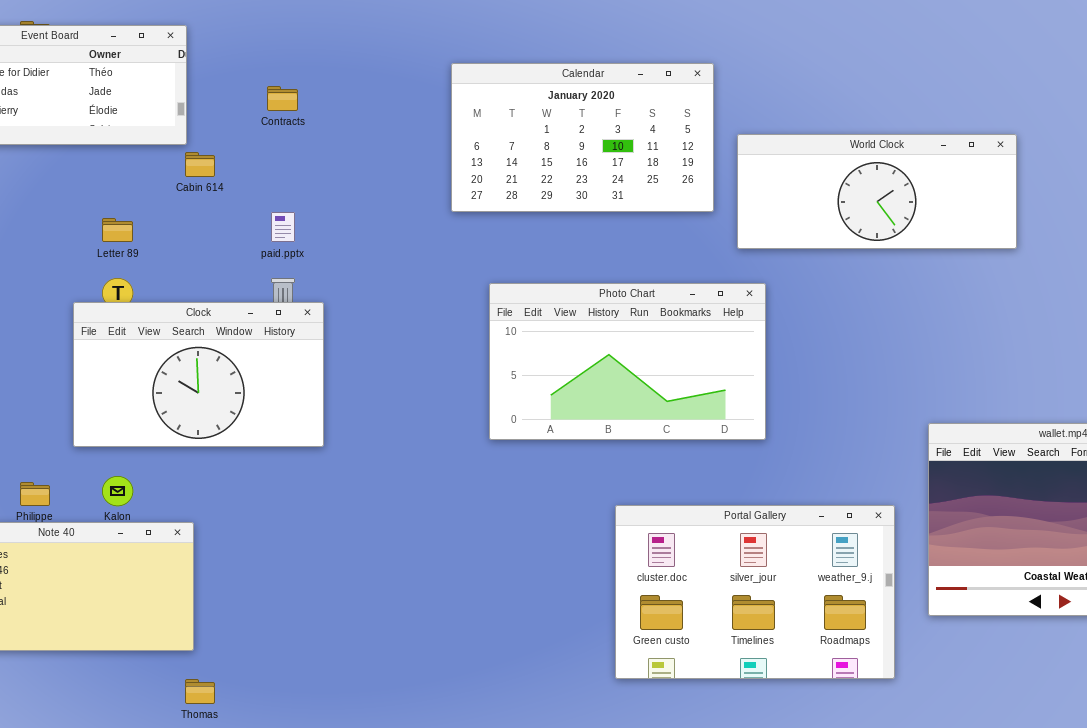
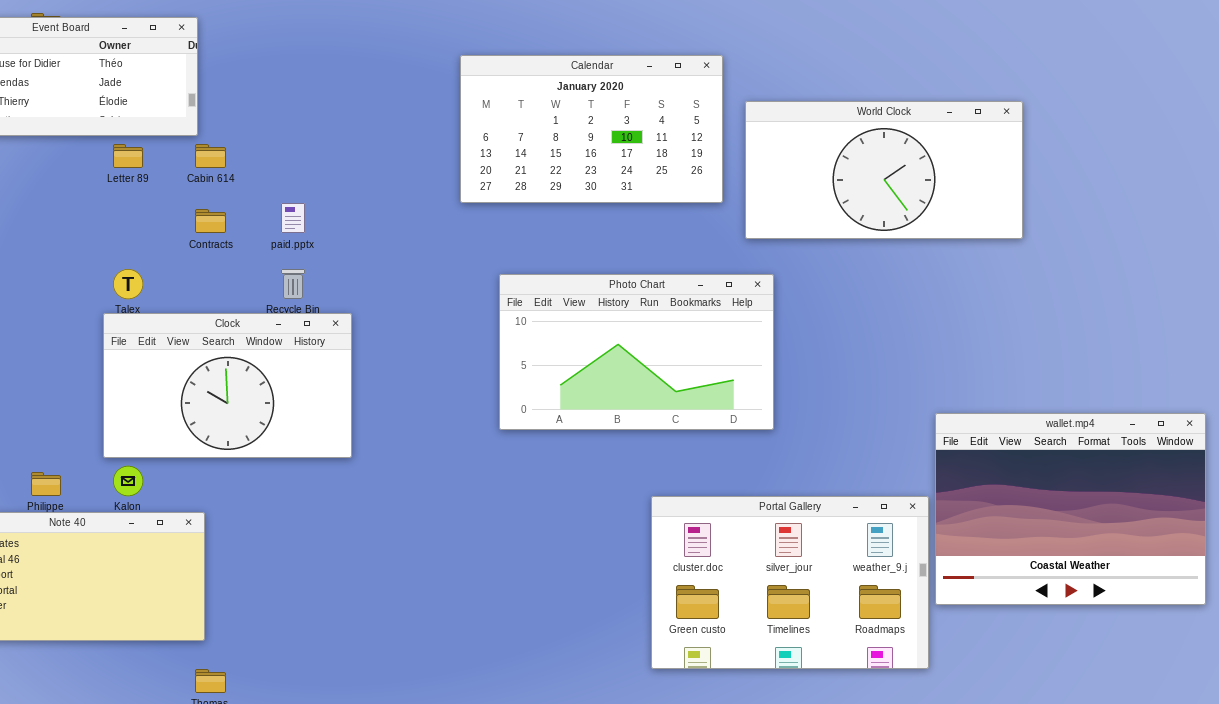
Contracts: [267,86,298,111] -> [195,209,226,233], moved
World Clock: [737,134,1017,249] -> [745,101,1023,239], resized
Letter 89: [102,218,133,242] -> [113,144,143,168], moved
Clock: [73,302,324,447] -> [103,313,352,458], moved
Portal Gallery: [615,505,895,679] -> [651,496,929,669], moved

